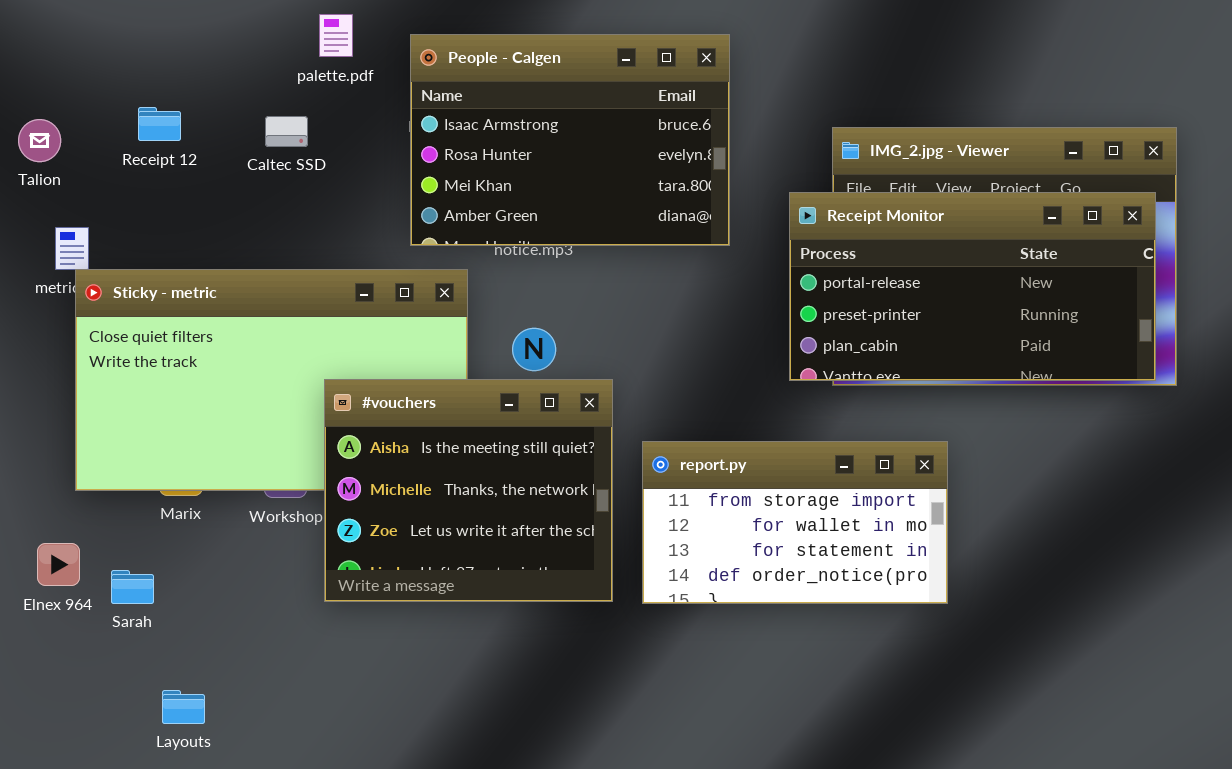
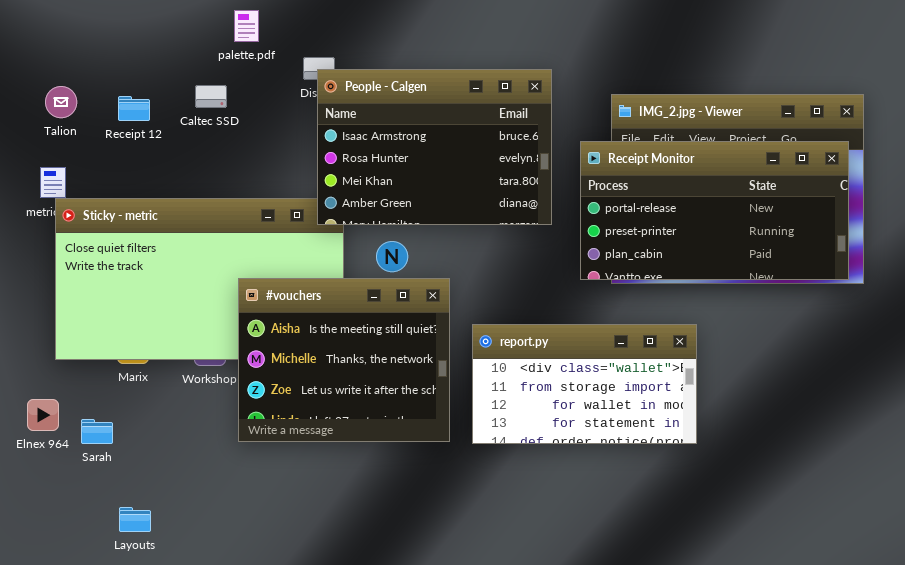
People - Calgen: [410,34,730,246] -> [317,69,552,225], moved
Receipt 12: [138,107,181,141] -> [118,96,150,121], moved
Talion: [18,119,61,162] -> [45,86,77,118], moved
report.py: [642,441,948,604] -> [472,324,697,444], scrolled up 1 row

